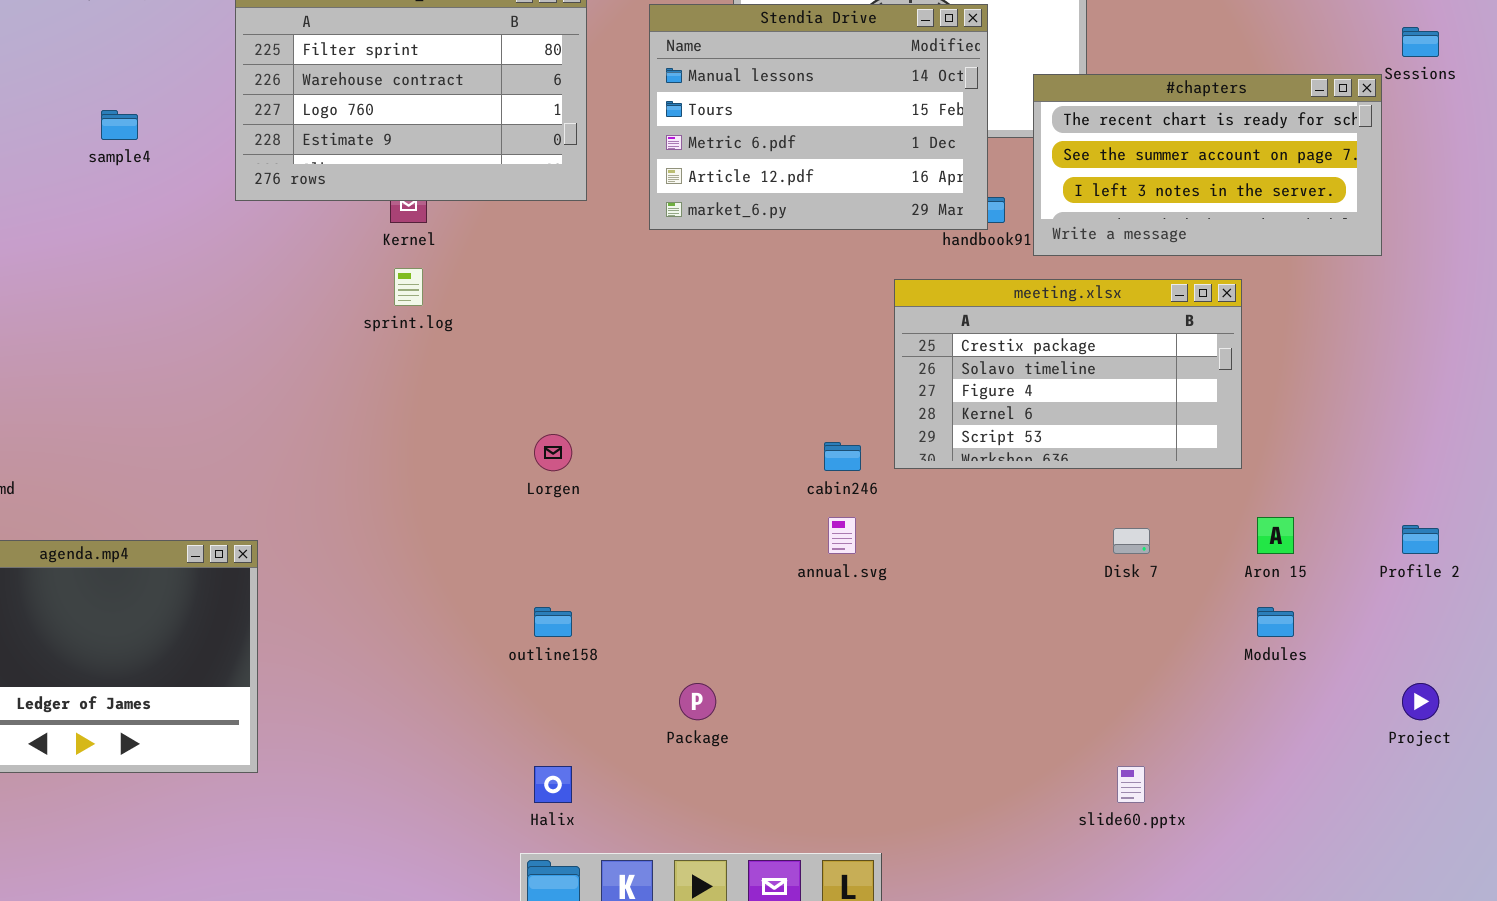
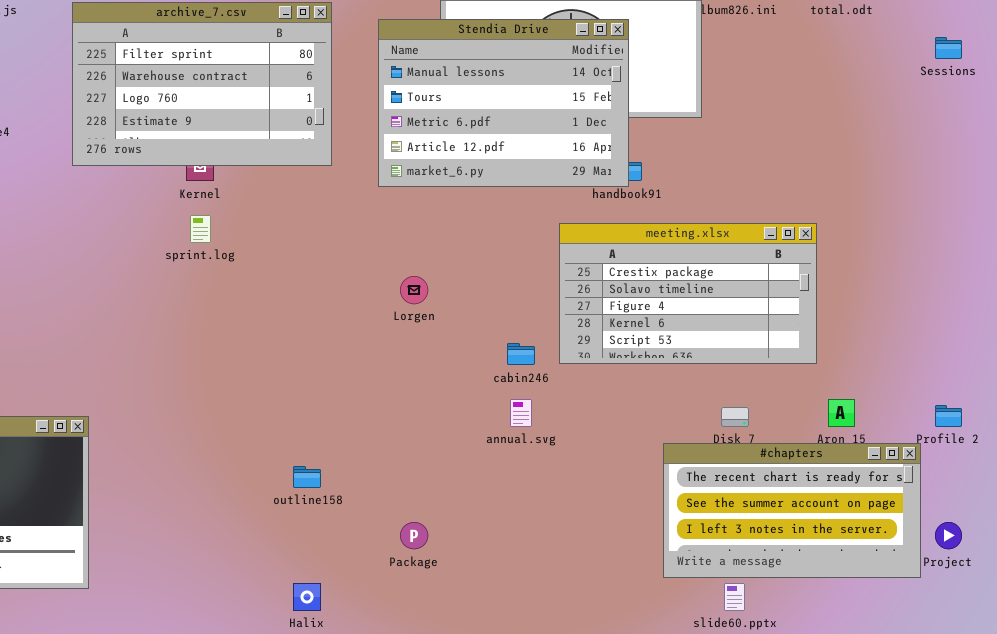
#chapters: [1033,74,1382,256] -> [663,443,921,578], moved
Lorgen: [534,434,572,471] -> [400,276,428,304], moved

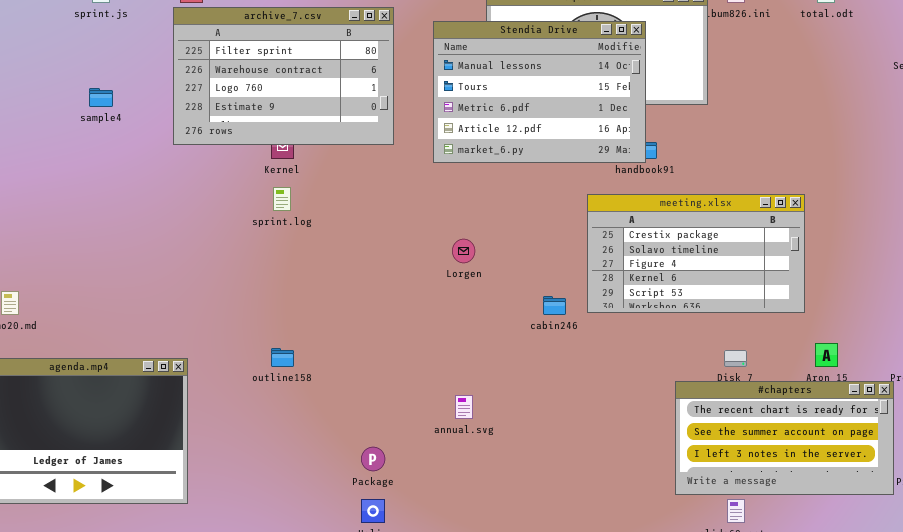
annual.svg: [510,399,532,427] -> [455,395,473,419], moved
outline158: [293,466,321,488] -> [271,348,294,367], moved
Package: [400,522,428,549] -> [361,447,385,471], moved

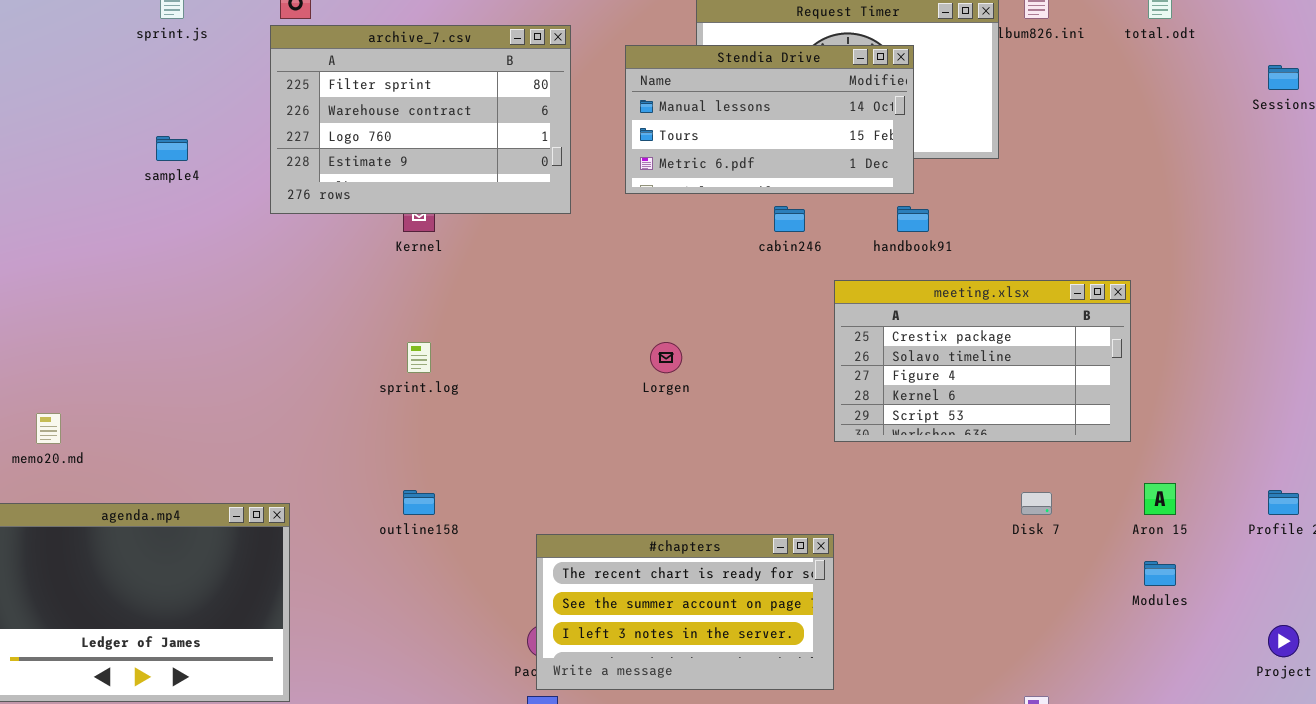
Stendia Drive: [433,21,646,163] -> [625,45,914,194], resized
sprint.log: [273,187,291,211] -> [407,342,431,373], moved
cabin246: [543,296,566,315] -> [774,206,805,232], moved
#chapters: [675,381,894,495] -> [536,534,834,690], moved

